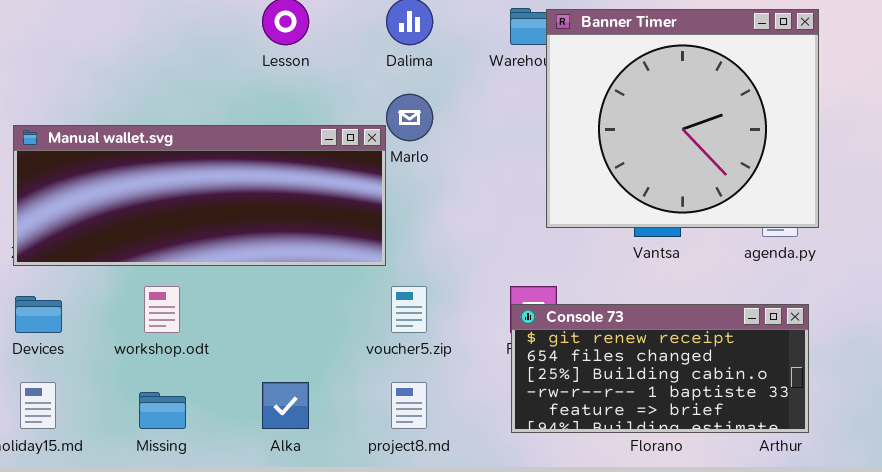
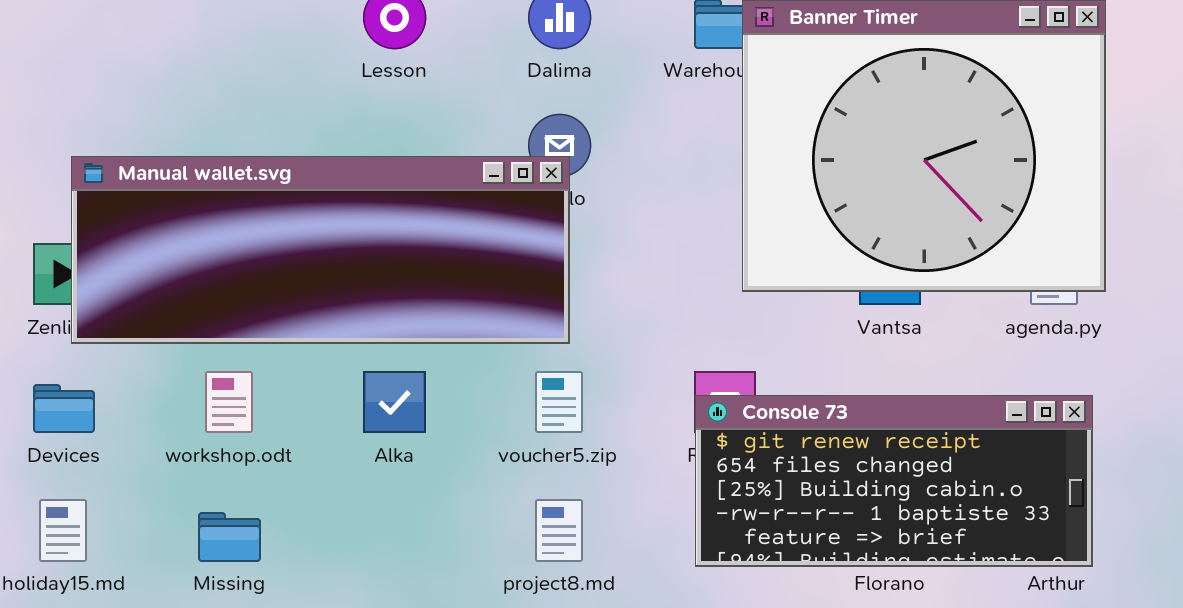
Manual wallet.svg: [13,125,386,266] -> [71,156,570,344], moved
Alka: [262,382,309,429] -> [363,371,426,433], moved

